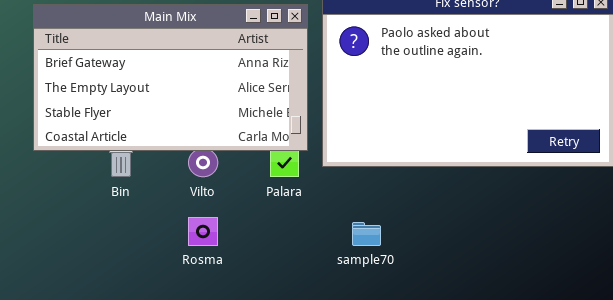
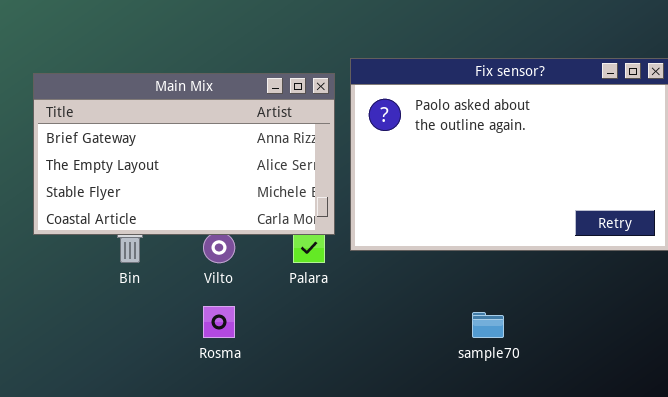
sample70: [352,222,381,246] -> [472,312,504,338], moved

